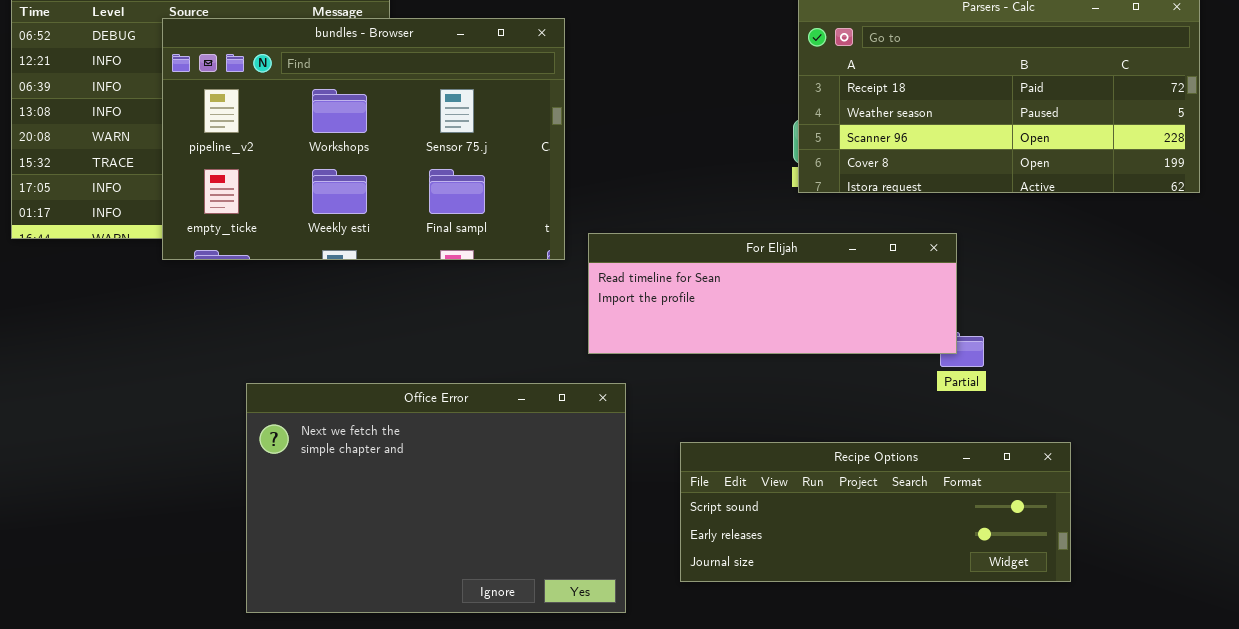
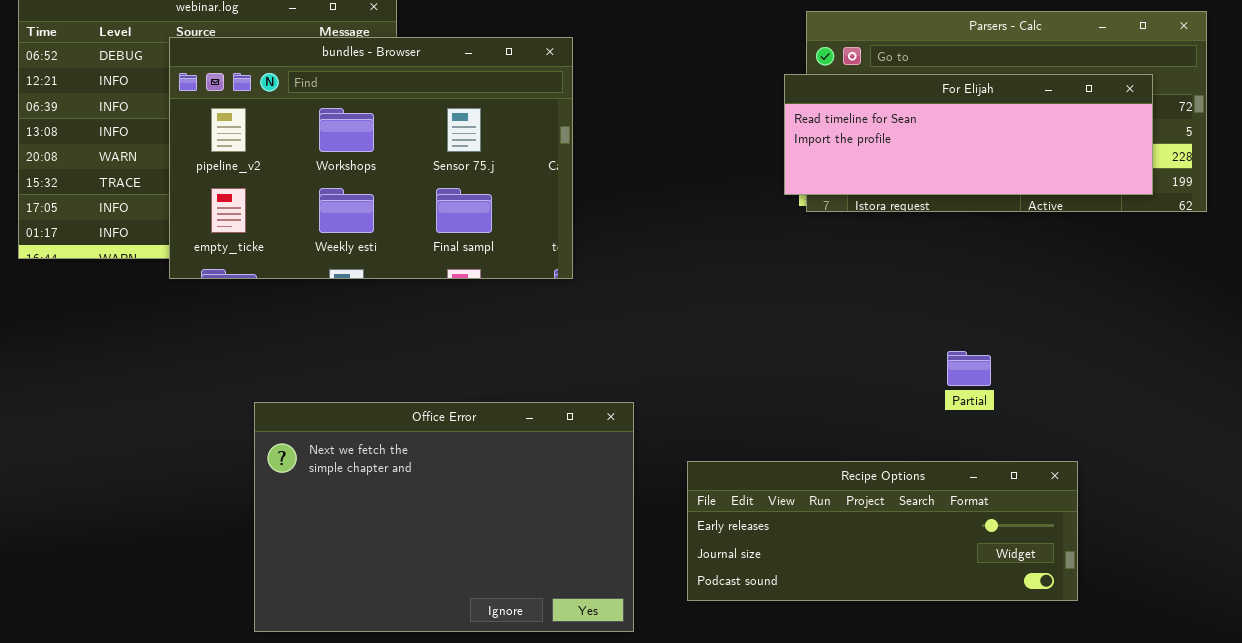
For Elijah: [588,233,957,354] -> [784,74,1153,195], moved
Recipe Options: [680,442,1071,582] -> [687,461,1078,601], scrolled down 1 row

